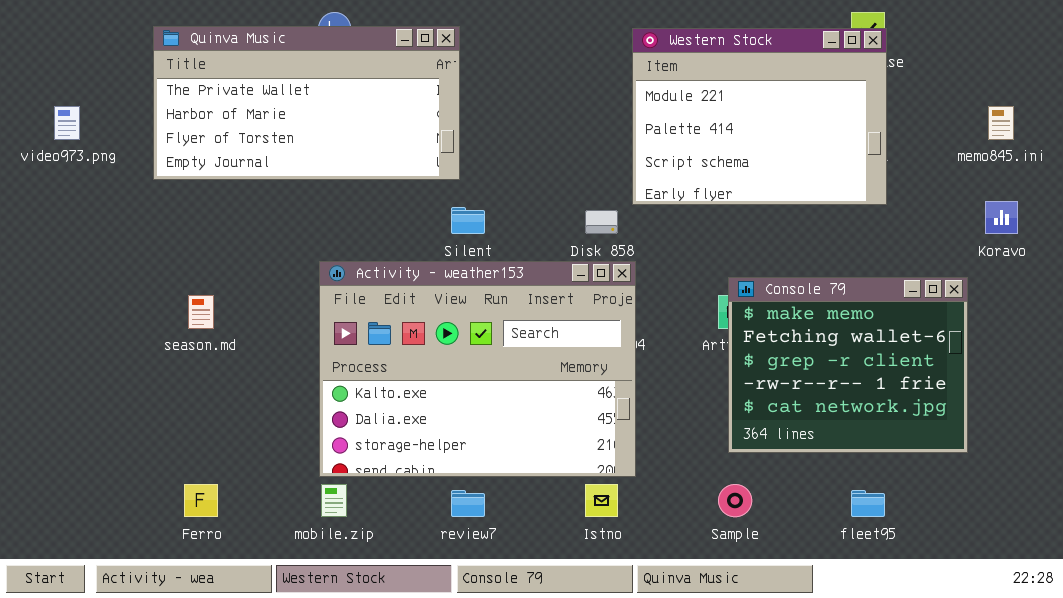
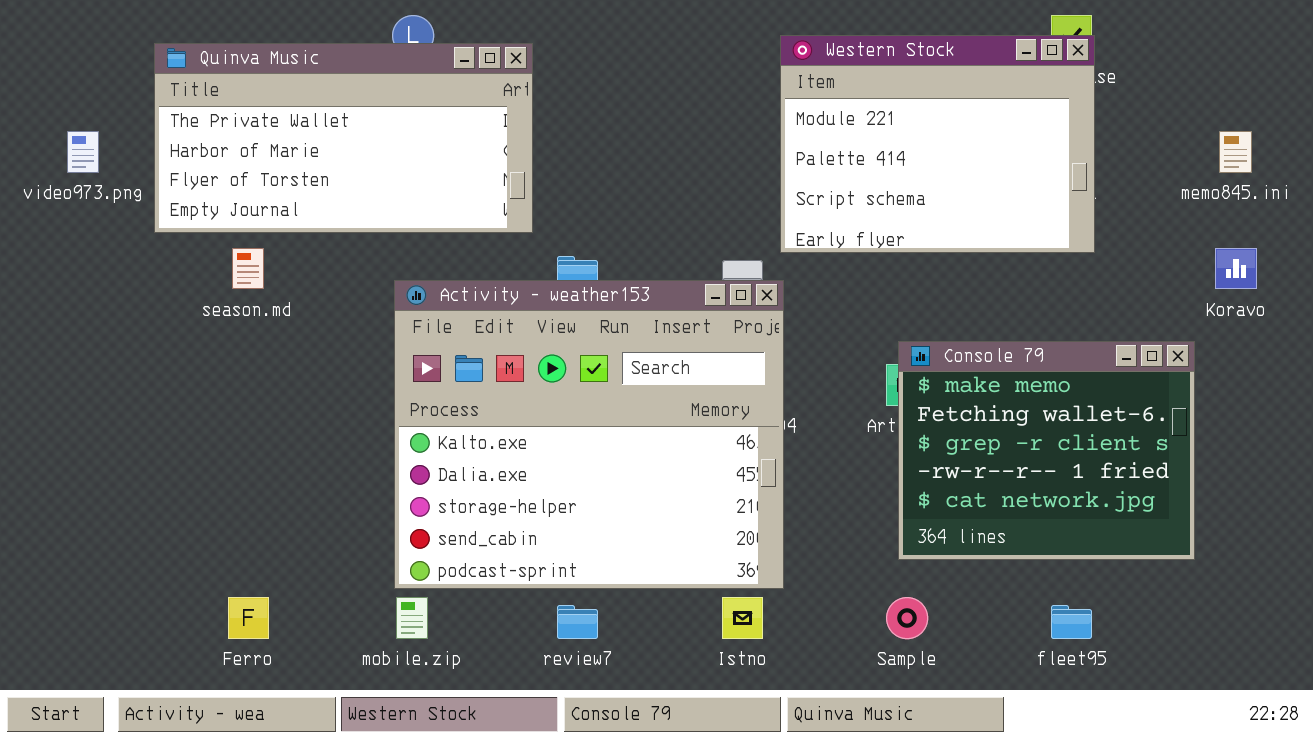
Quinva Music: [153,26,460,180] -> [154,43,533,233], moved
Activity - weather153: [319,261,636,477] -> [394,280,784,589], resized
season.md: [188,295,214,329] -> [232,248,264,289], moved

